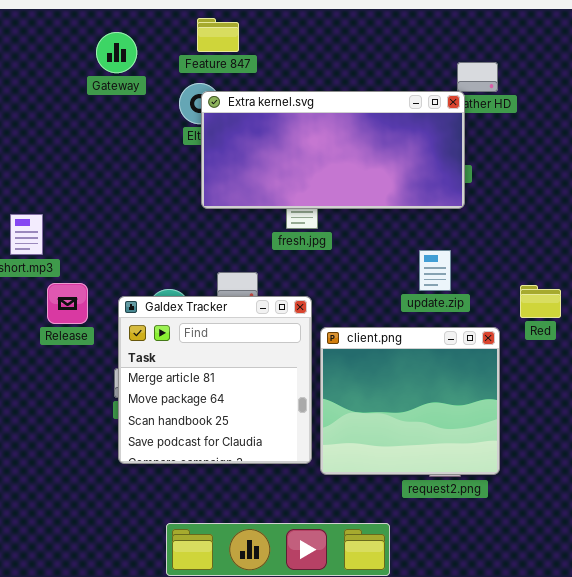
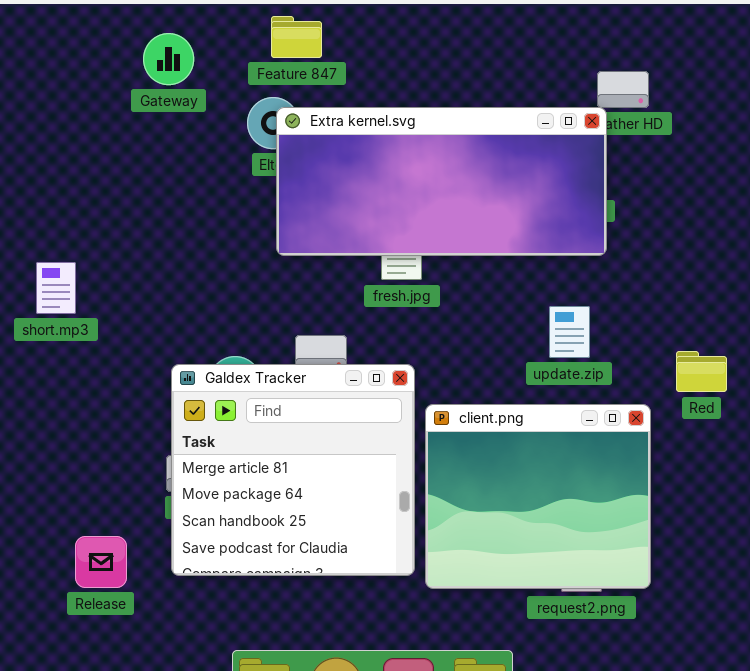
Release: [47,283,88,324] -> [75,536,127,588], moved

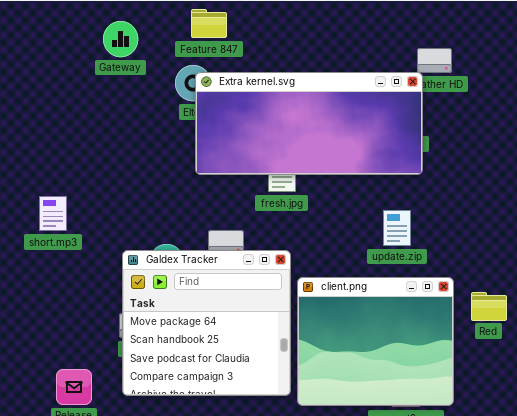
short.mp3: [36,262,76,314] -> [39,196,67,231], moved
Red: [676,351,727,392] -> [471,292,507,321], moved
Galdex Tracker: [171,364,415,576] -> [122,250,291,396], scrolled down 1 row

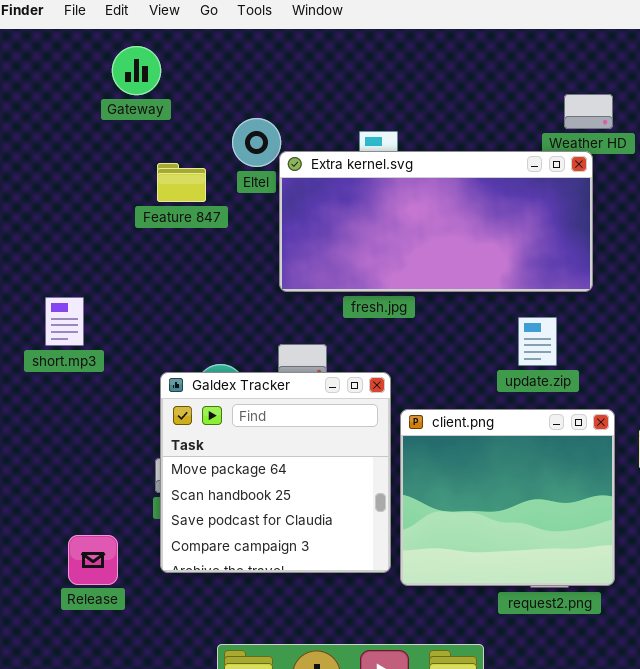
Feature 847: [191,9,227,38] -> [157,163,206,202], moved
Gateway: [103,21,138,57] -> [112,46,161,95], moved
Extra kernel.svg: [195,72,423,175] -> [279,151,593,292], moved

